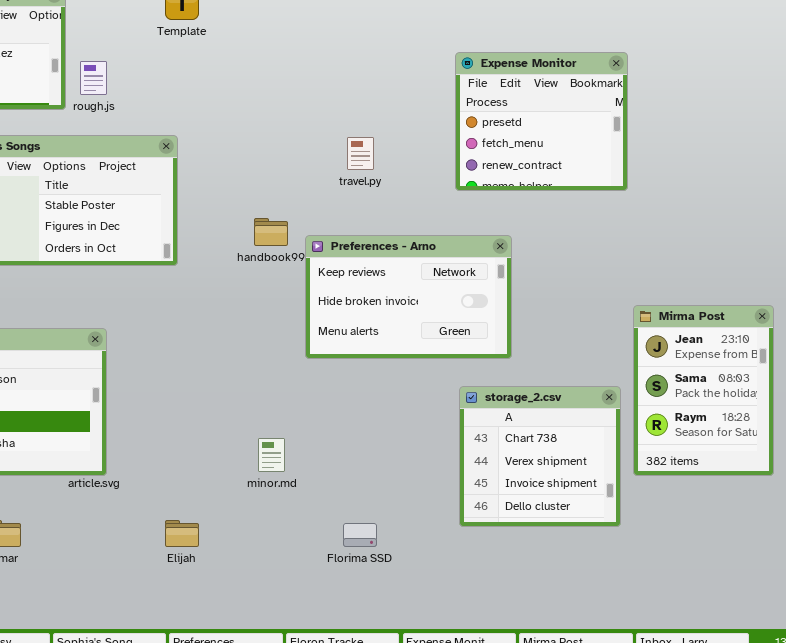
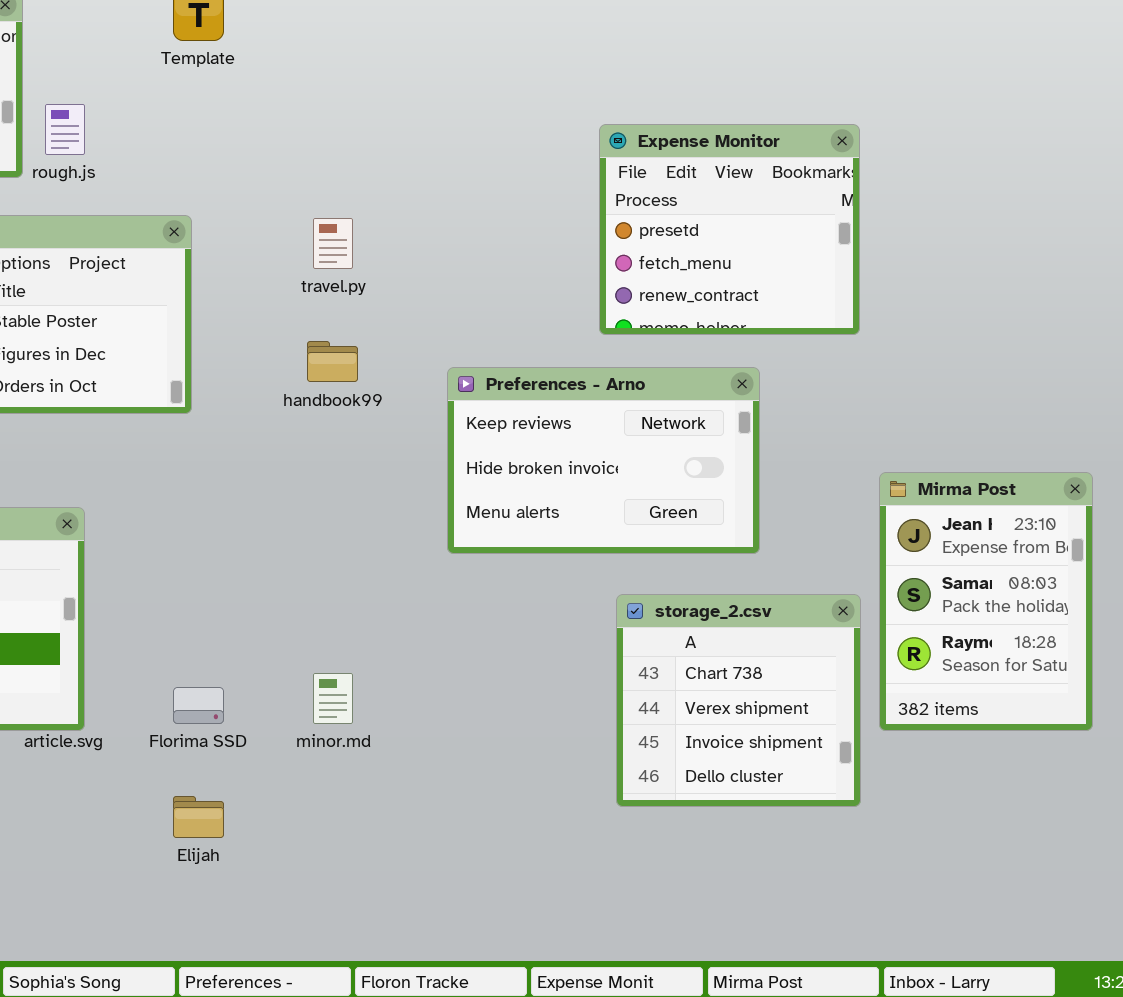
Expense Monitor: [455,52,628,191] -> [599,124,860,335], moved
travel.py: [347,137,374,170] -> [313,218,353,269], moved
Preferences - Arno: [305,235,512,359] -> [447,367,760,554], moved
Florima SSD: [343,523,377,547] -> [173,687,224,724], moved

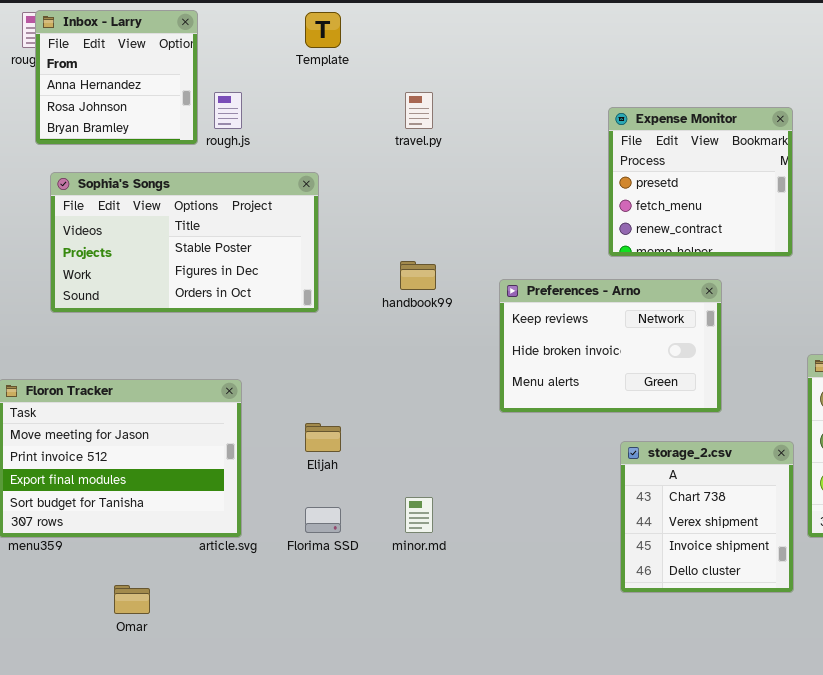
travel.py: [313,218,353,269] -> [405,92,433,129], moved
Elijah: [173,796,224,838] -> [305,423,341,452], moved

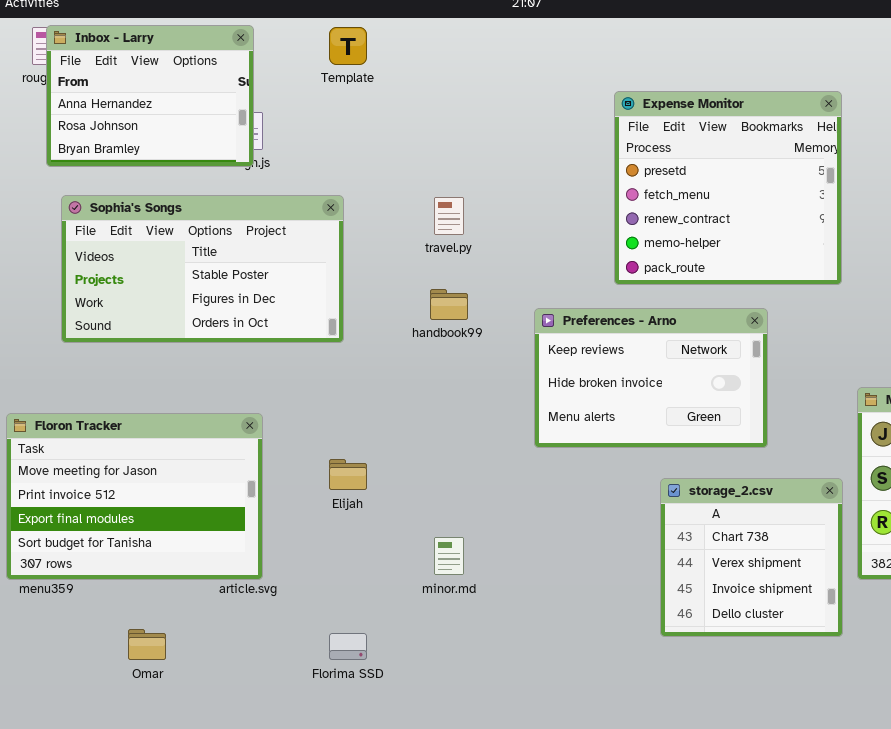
Inbox - Larry: [35,10,198,145] -> [46,25,254,167], resized
travel.py: [405,92,433,129] -> [434,197,464,235], moved
Expense Monitor: [608,107,793,257] -> [614,91,842,285], resized
Florima SSD: [305,507,341,533] -> [329,633,367,660], moved

